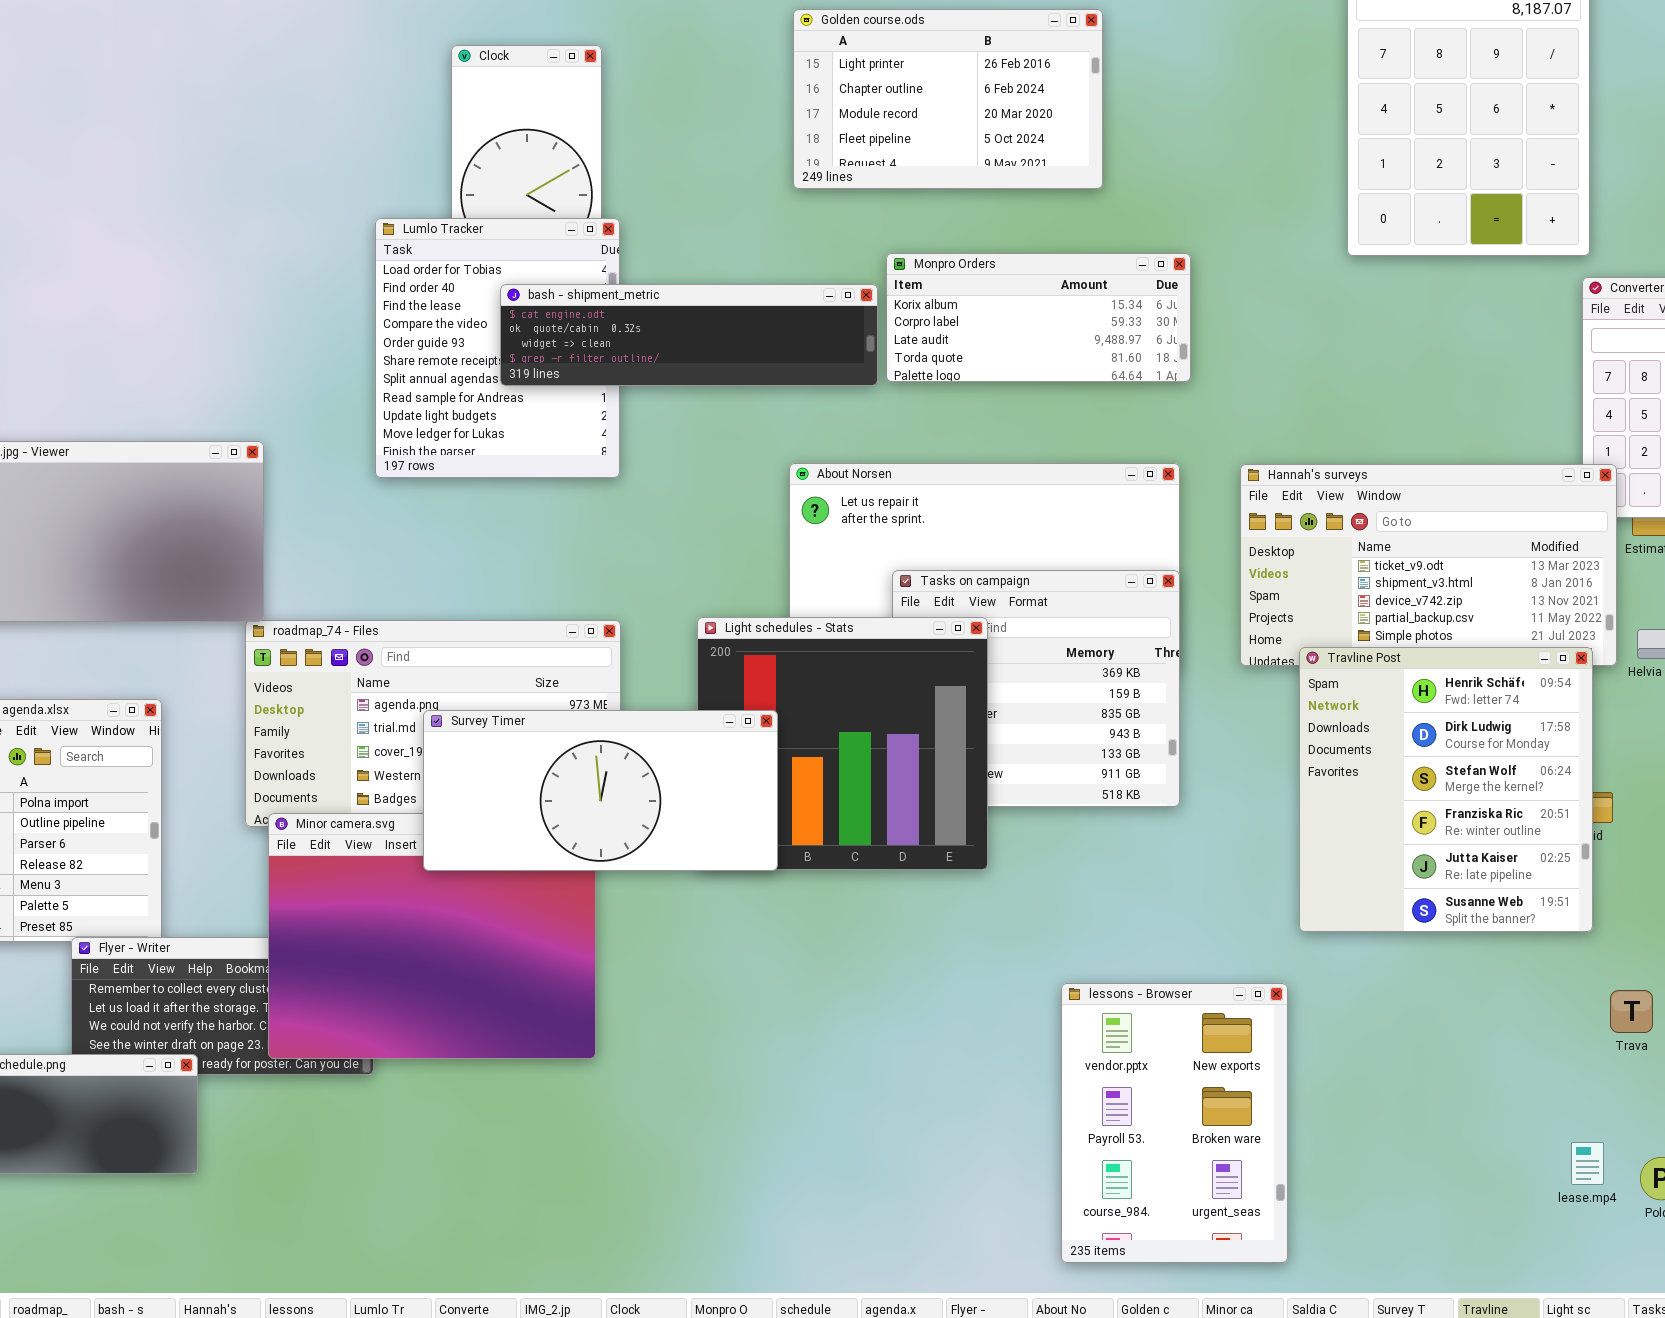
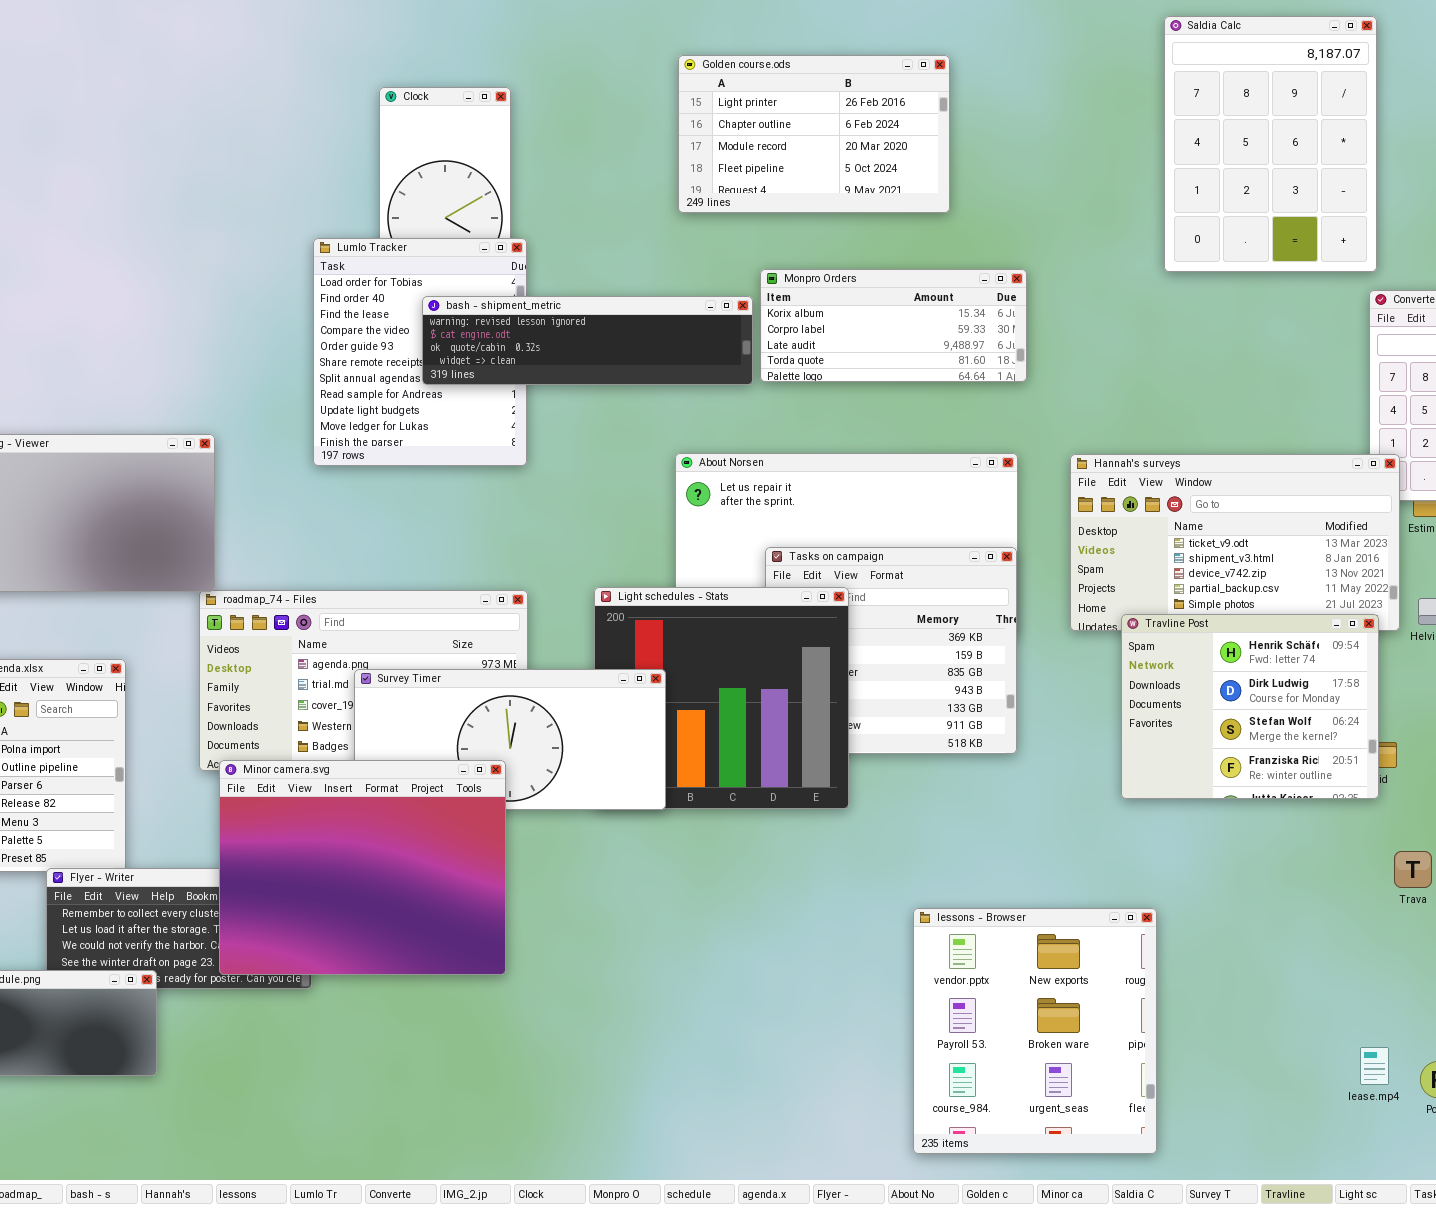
bash - shipment_metric: [500,284,878,386] -> [422,296,753,385], scrolled up 1 row
Travline Post: [1299,647,1593,932] -> [1121,614,1379,799], resized
Minor camera.svg: [268,813,596,1059] -> [219,760,506,975], raised
lessons - Browser: [1061,983,1288,1263] -> [913,908,1157,1154], resized
Trava: [1610,990,1653,1033] -> [1394,851,1432,888], moved

